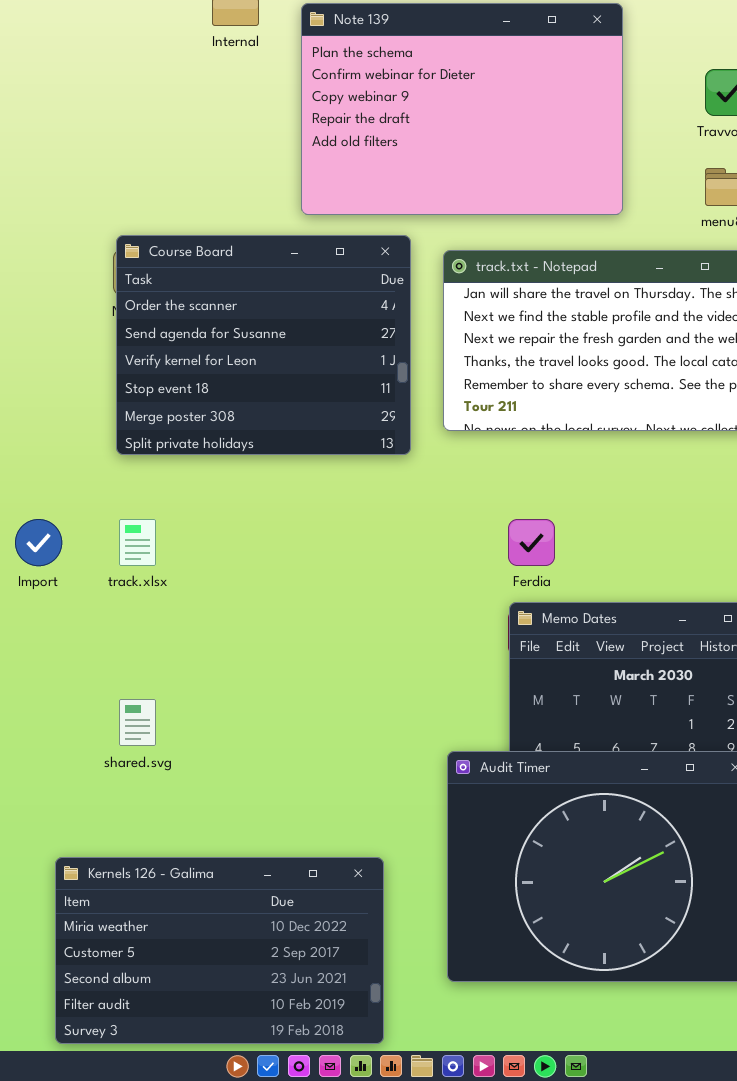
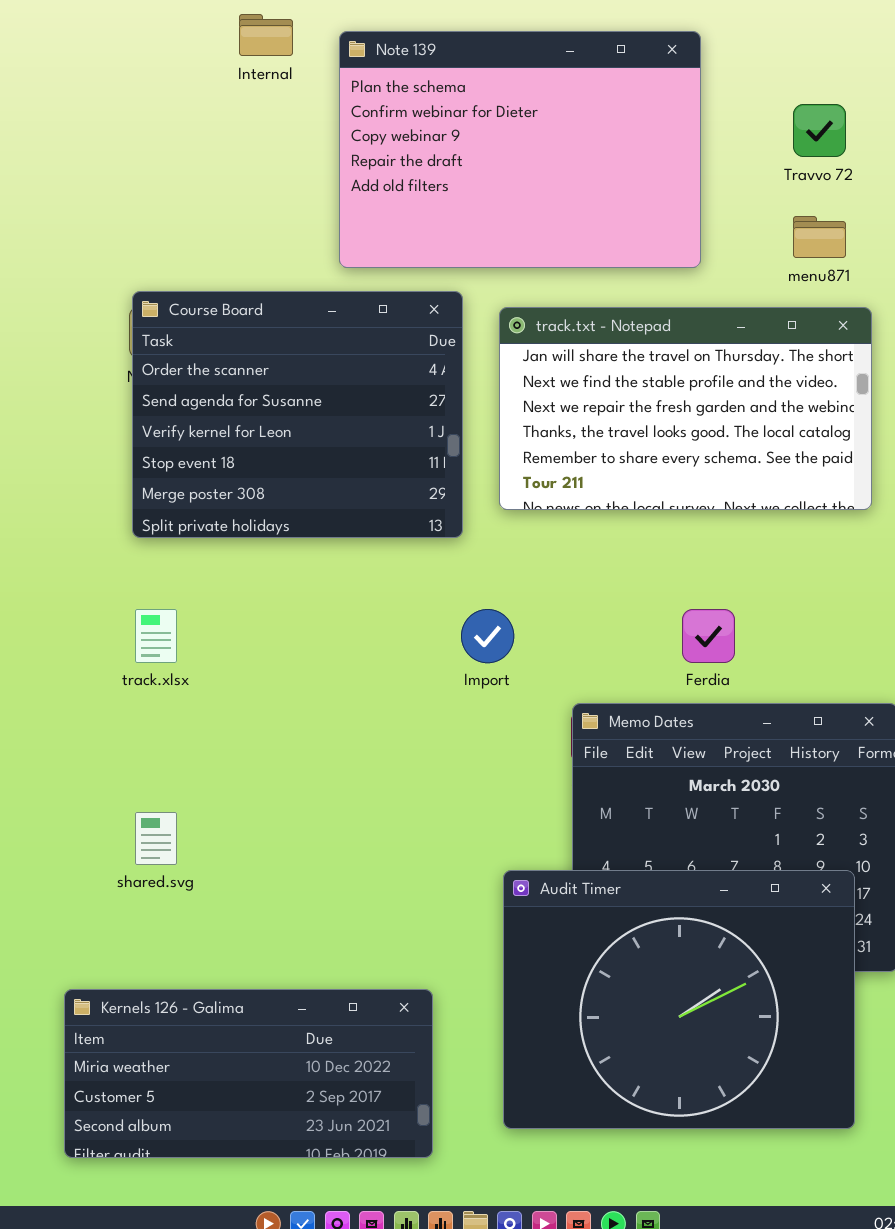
Import: [15,519,62,566] -> [461,609,514,663], moved
Ferdia: [508,519,555,566] -> [682,609,735,663], moved
Kernels 126 - Galima: [55,857,384,1044] -> [64,989,433,1158], resized

